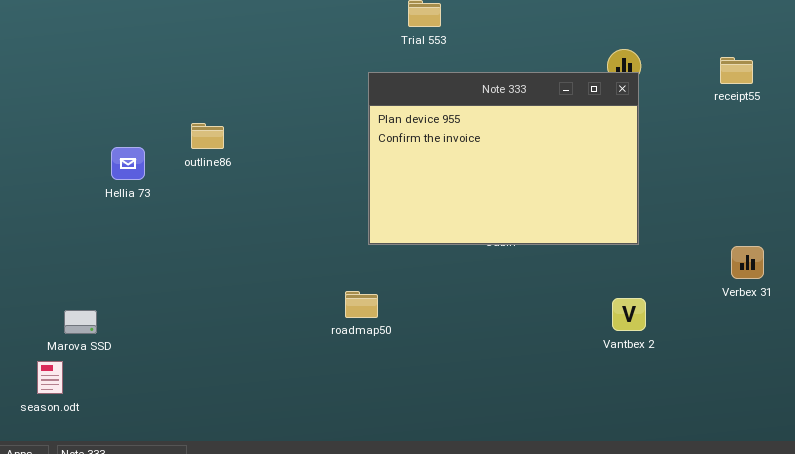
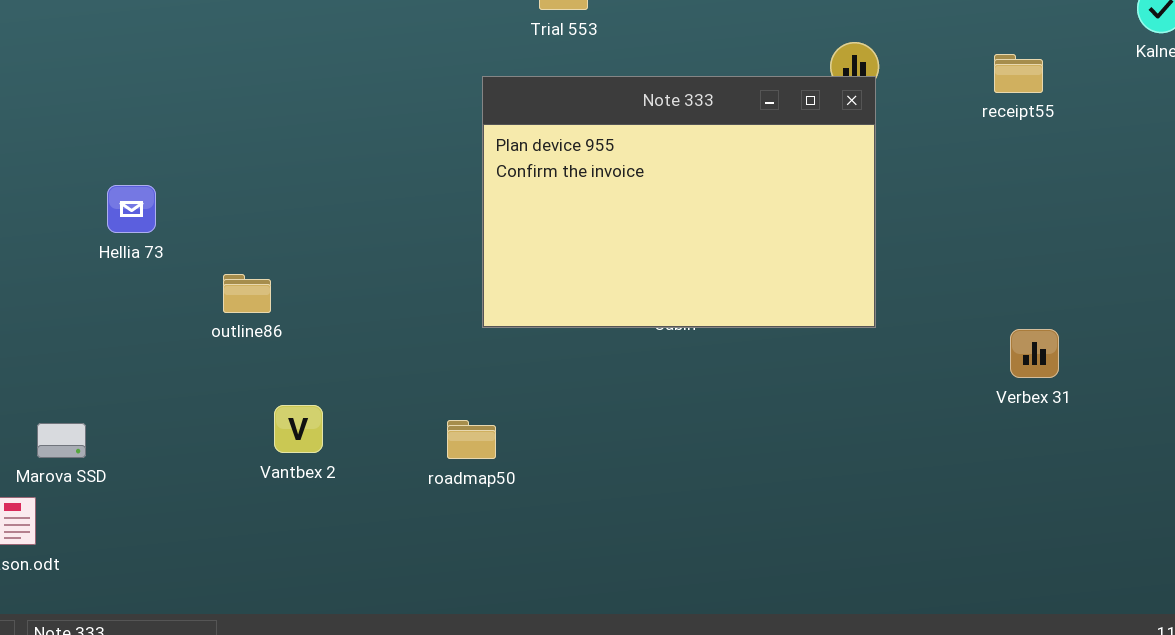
outline86: [191,123,224,149] -> [223,274,271,313], moved
roadmap50: [345,291,378,318] -> [447,420,496,459], moved
Vantbex 2: [612,298,646,331] -> [274,405,323,453], moved

